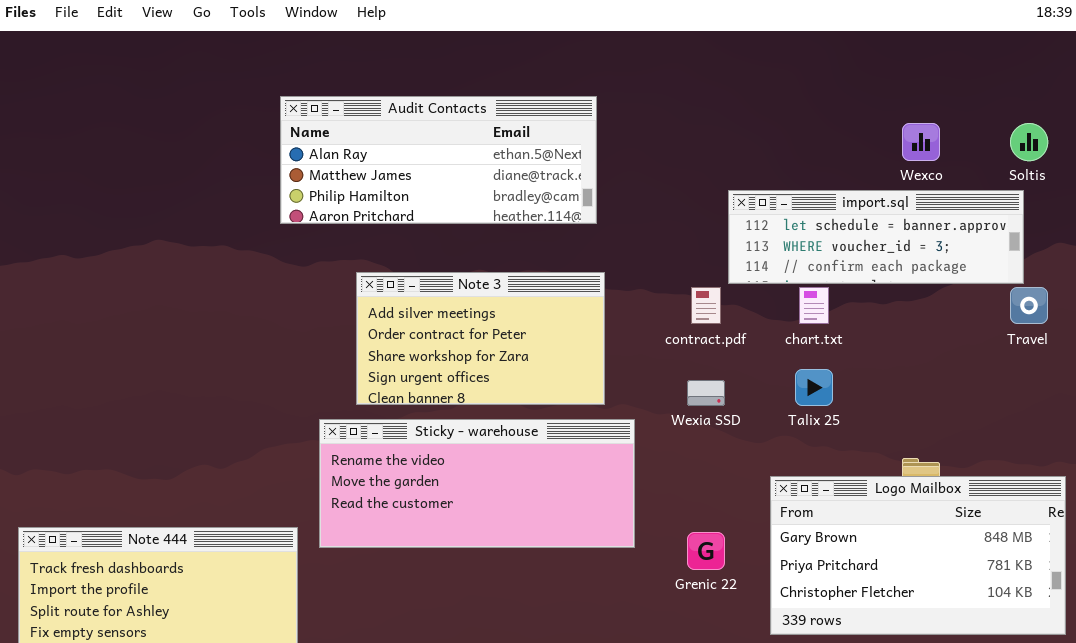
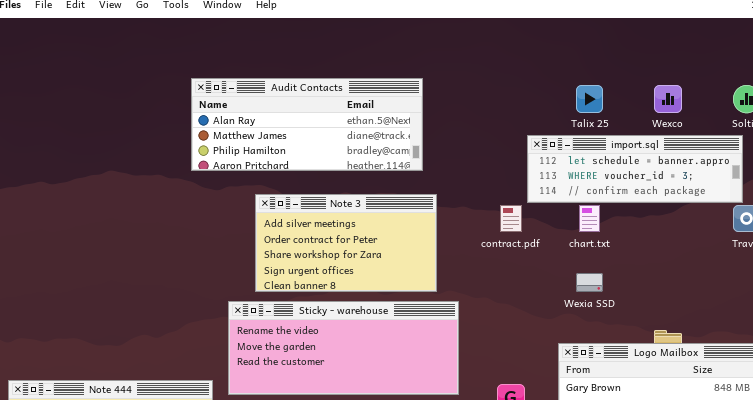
Audit Contacts: [280,96,597,224] -> [191,78,423,171], moved
Talix 25: [795,369,833,406] -> [576,85,603,113], moved
Wexia SSD: [687,380,725,406] -> [576,273,603,292], moved

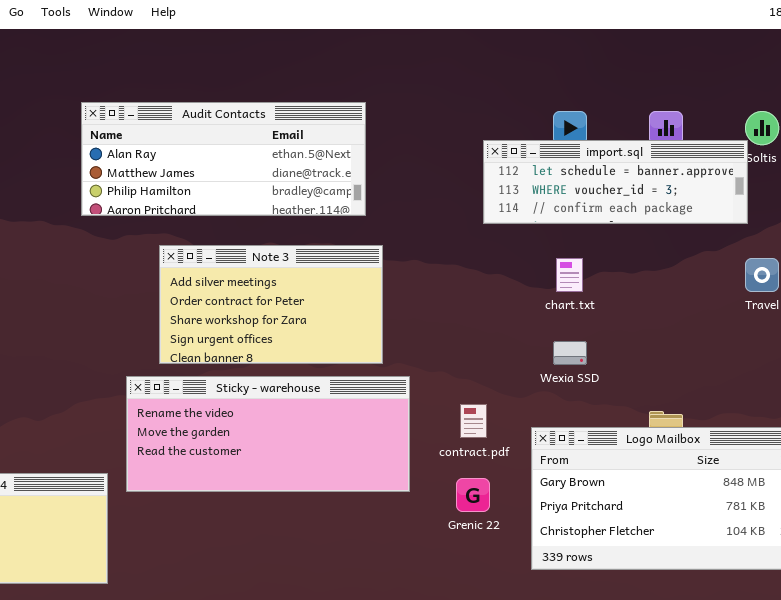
import.sql: [527,135,743,203] -> [483,140,748,224], moved
contract.pdf: [500,205,522,232] -> [460,404,487,438], moved

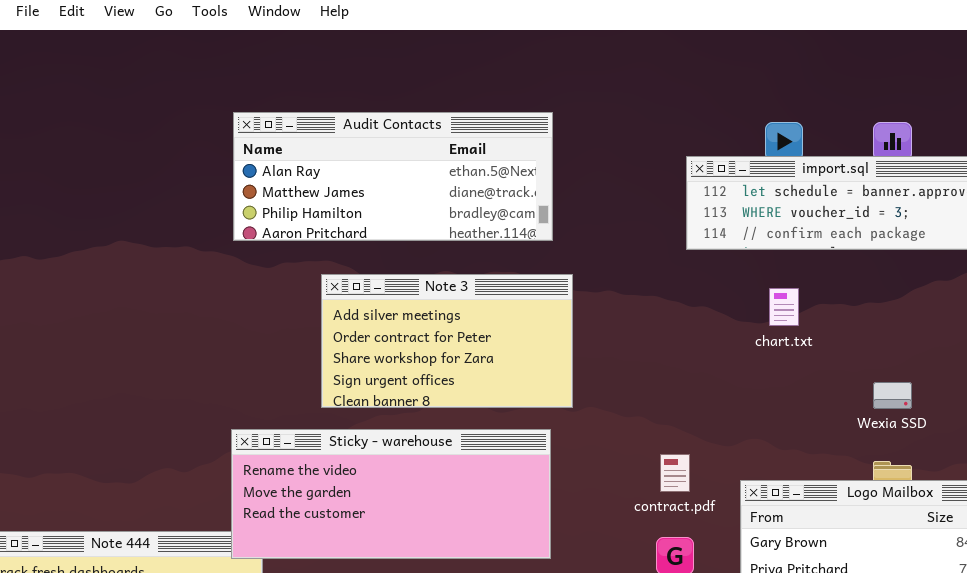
Wexia SSD: [553,341,587,365] -> [873,382,912,409], moved
Sticky - warehouse: [126,376,410,492] -> [231,429,551,559], moved

